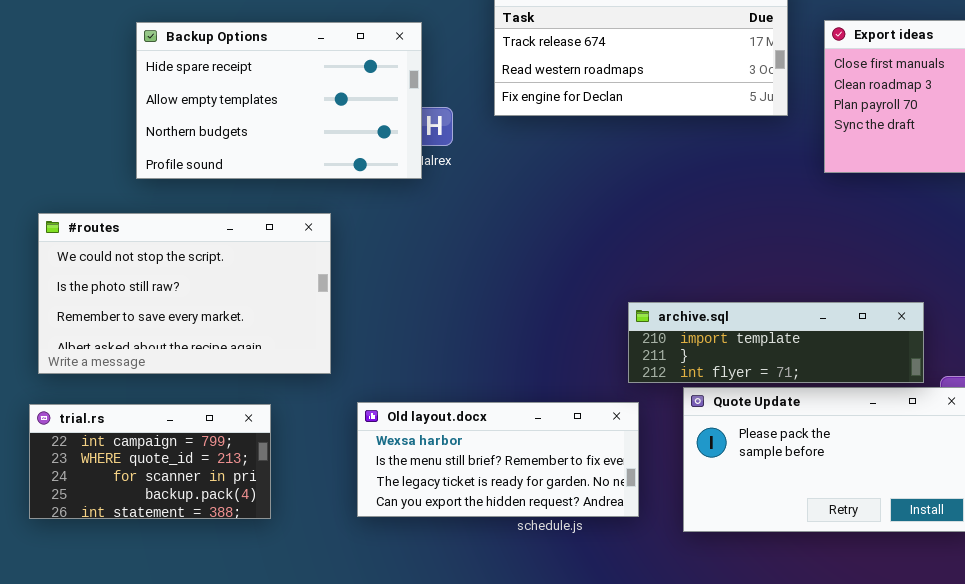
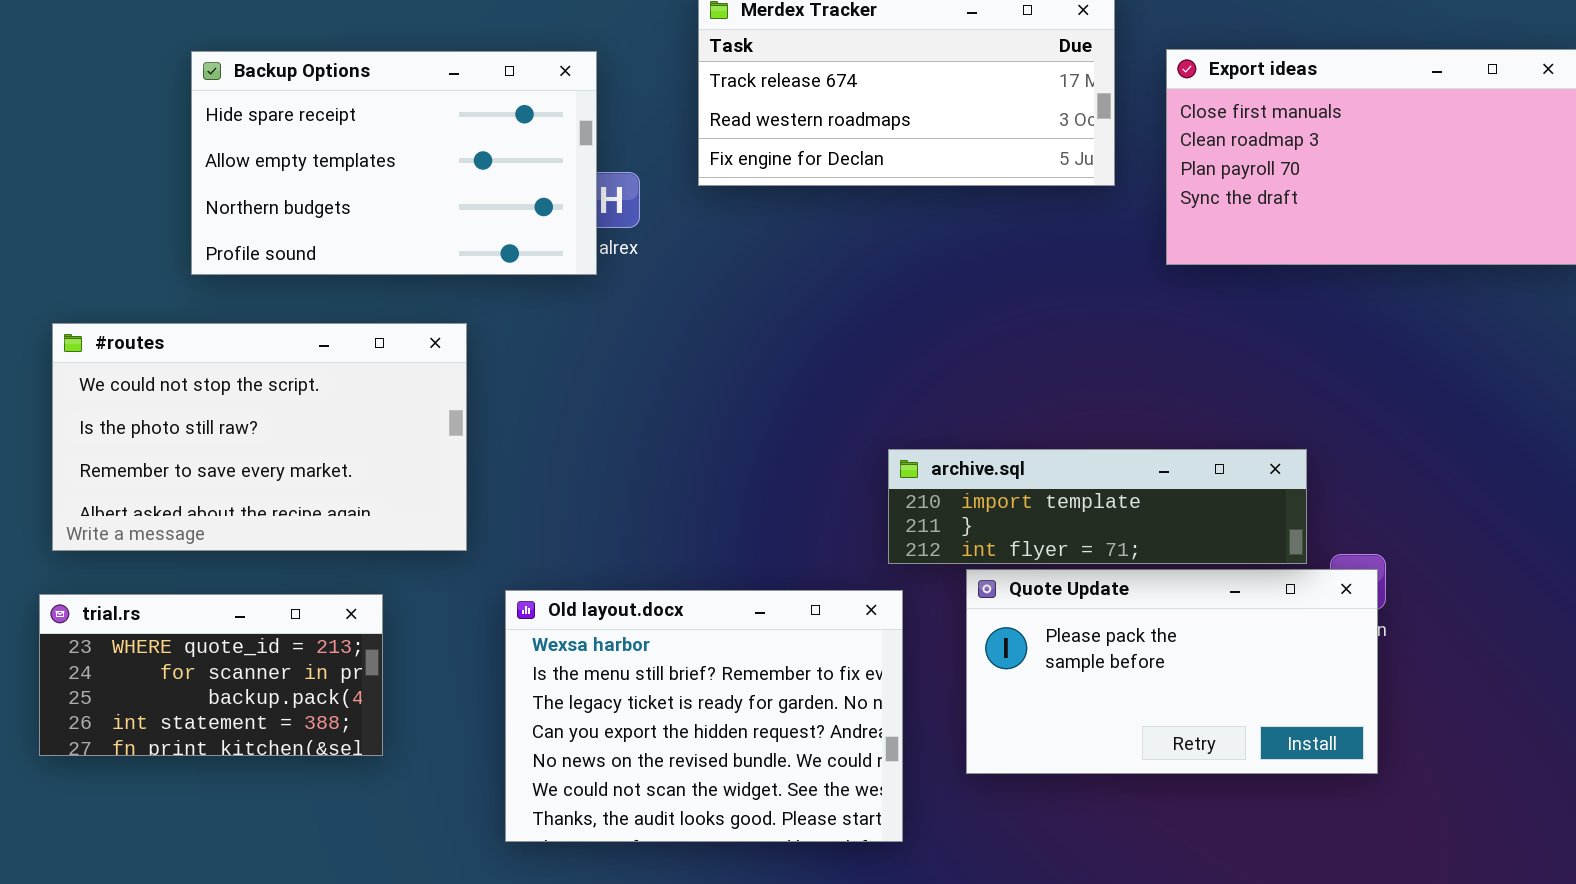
Old layout.docx: [357,402,639,517] -> [505,590,903,842], resized
trial.rs: [29,404,271,519] -> [39,594,383,756], scrolled down 1 row

